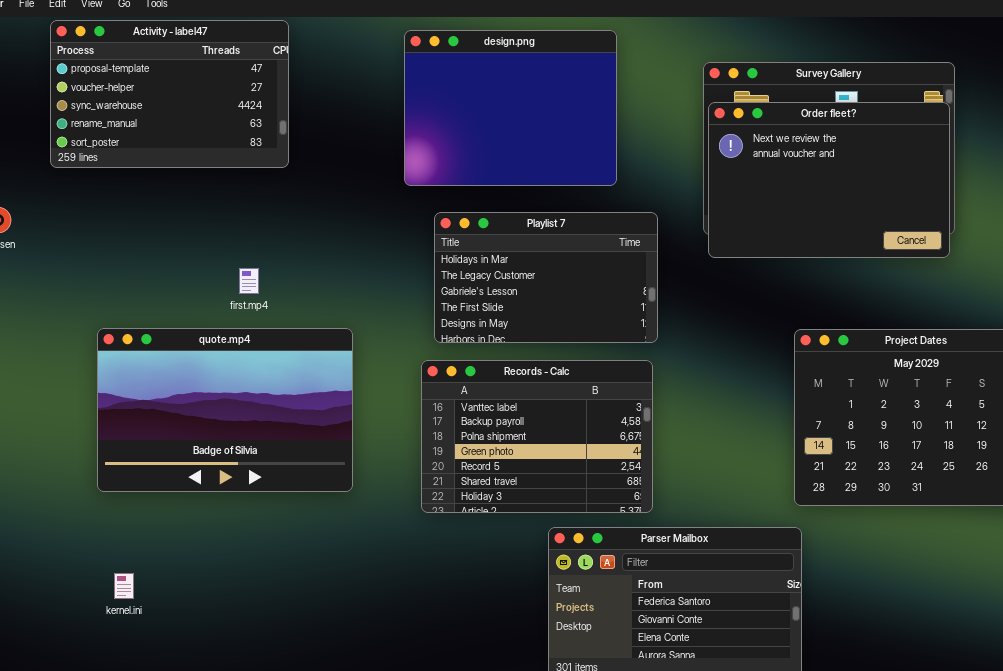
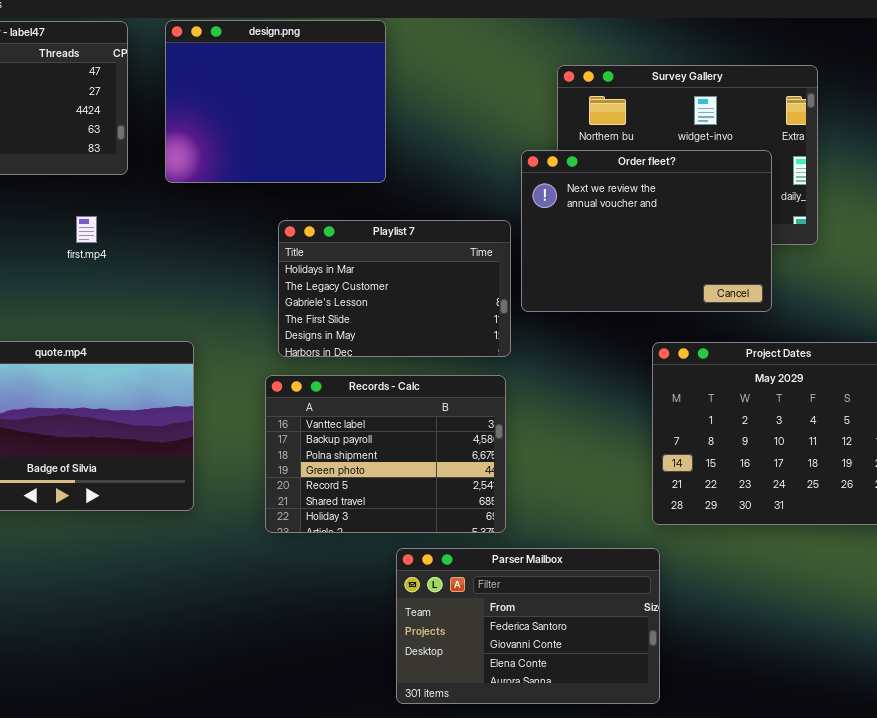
design.png: [404,30,617,186] -> [165,20,386,183], moved
Order fleet?: [708,102,950,258] -> [521,150,772,312], moved
first.mp4: [239,268,259,294] -> [76,216,97,243], moved

